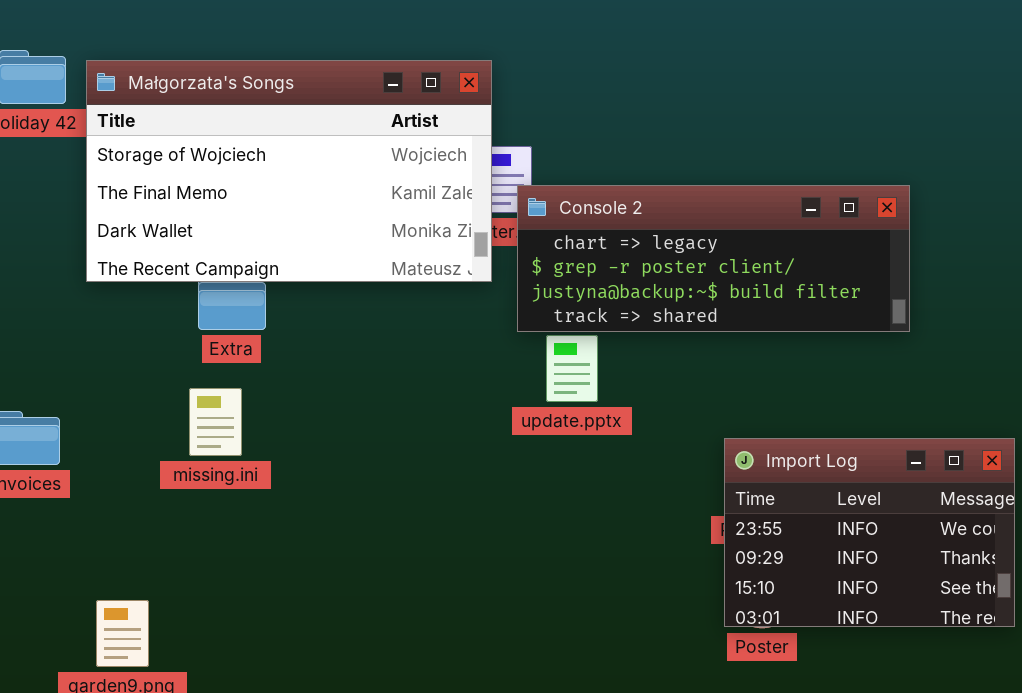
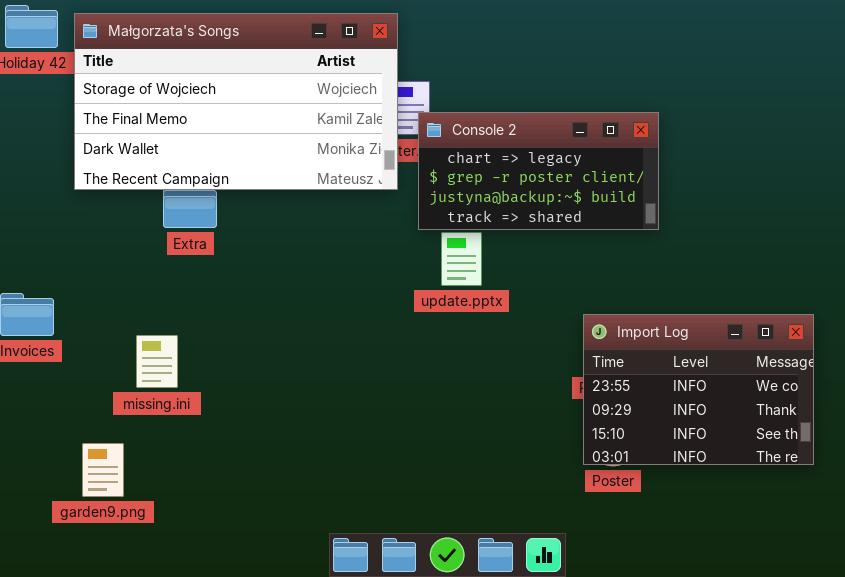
Console 2: [517,185,910,332] -> [418,112,659,230], resized
missing.ini: [189,388,242,456] -> [136,335,178,388], moved

